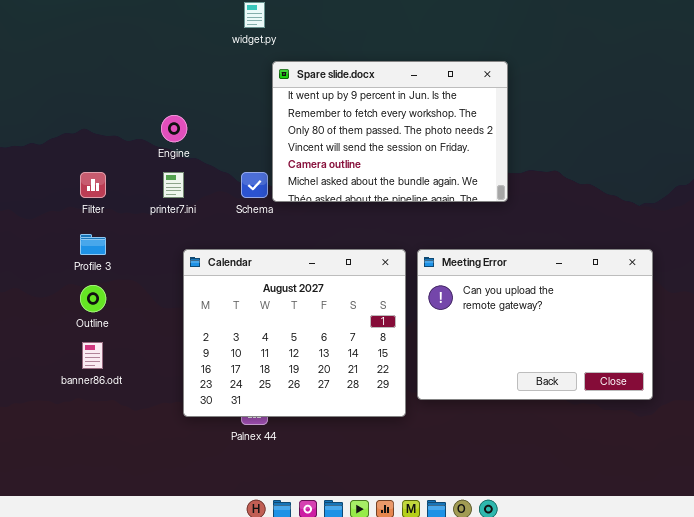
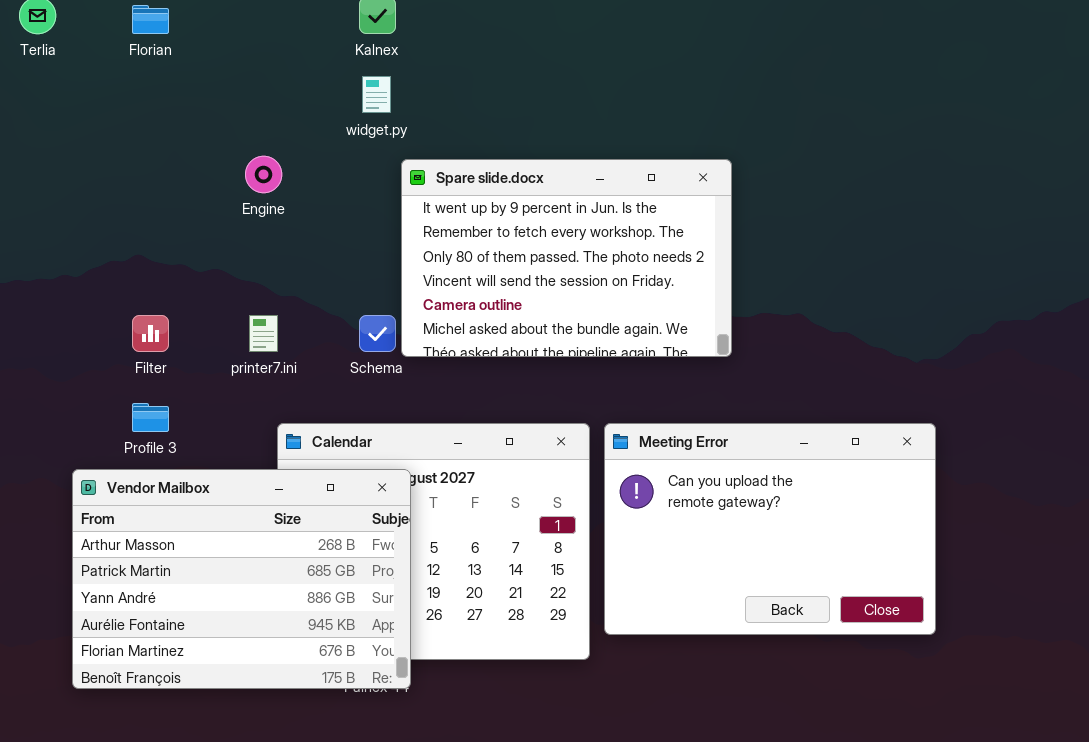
Engine: [161,115,187,142] -> [245,156,282,193], moved
Vendor Mailbox: none -> [72,469,411,689], opened

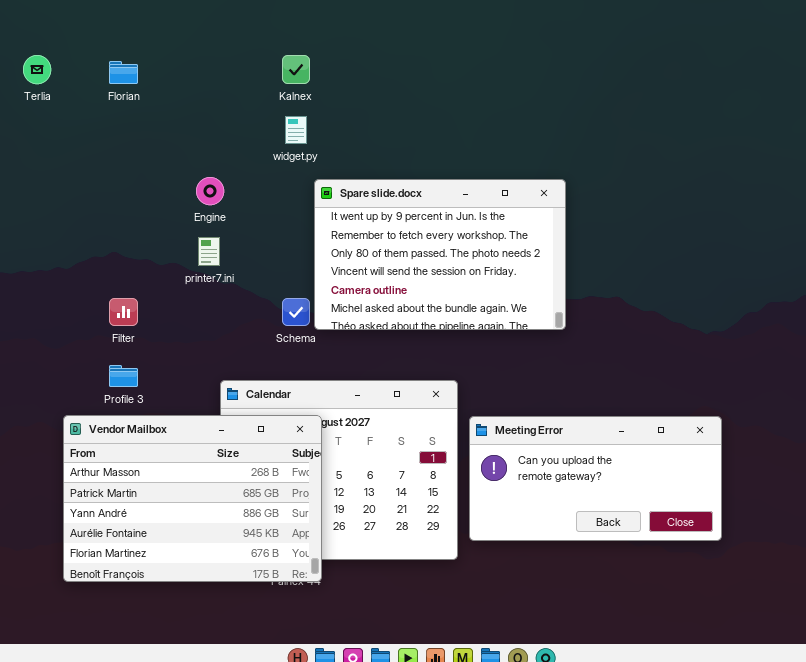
printer7.ini: [249,315,278,352] -> [198,237,220,266], moved
Meeting Error: [604,423,936,635] -> [469,416,722,541], resized

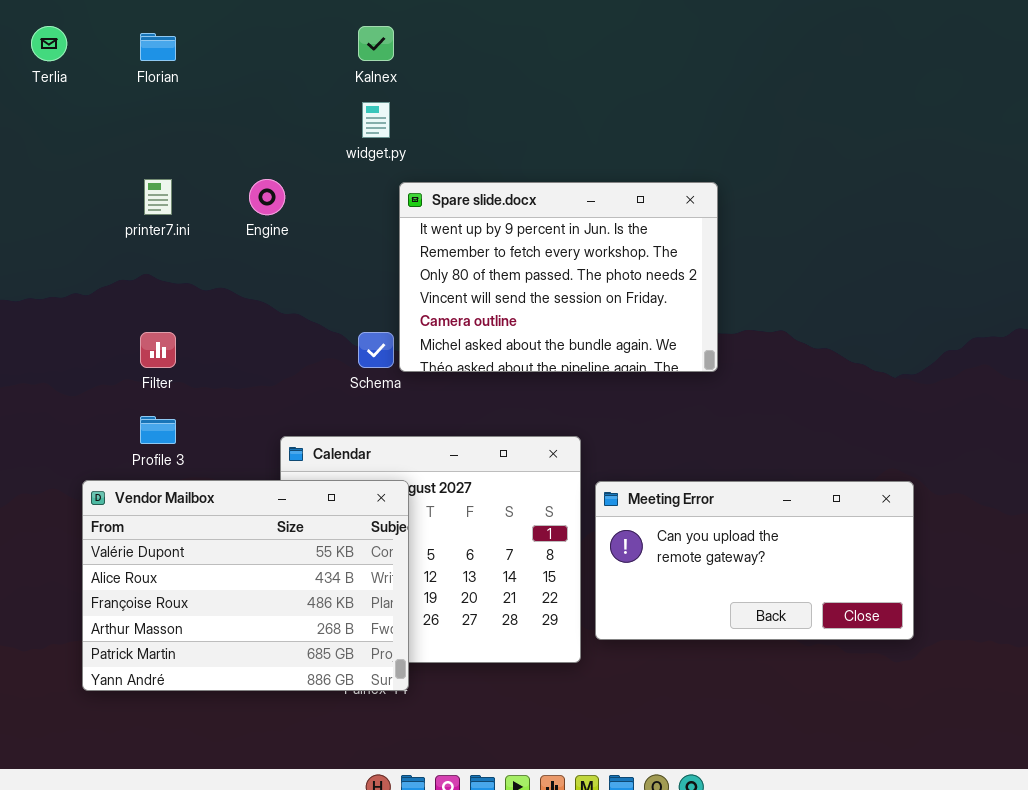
printer7.ini: [198,237,220,266] -> [144,179,172,215], moved
Vendor Mailbox: [63,415,322,582] -> [82,480,409,691], scrolled up 3 rows

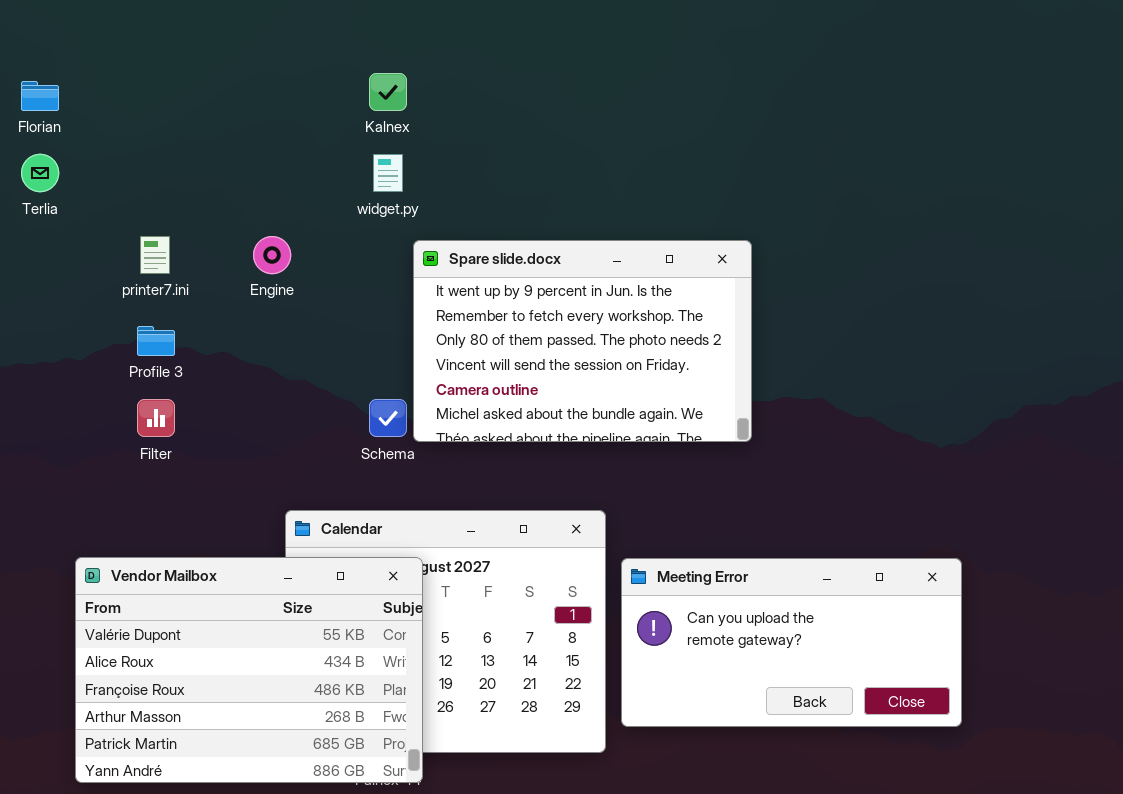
Terlia: [31,26,67,61] -> [21,154,59,192], moved
Florian: [140,33,176,61] -> [21,81,59,111], moved
Profile 3: [140,416,176,444] -> [137,326,175,356], moved

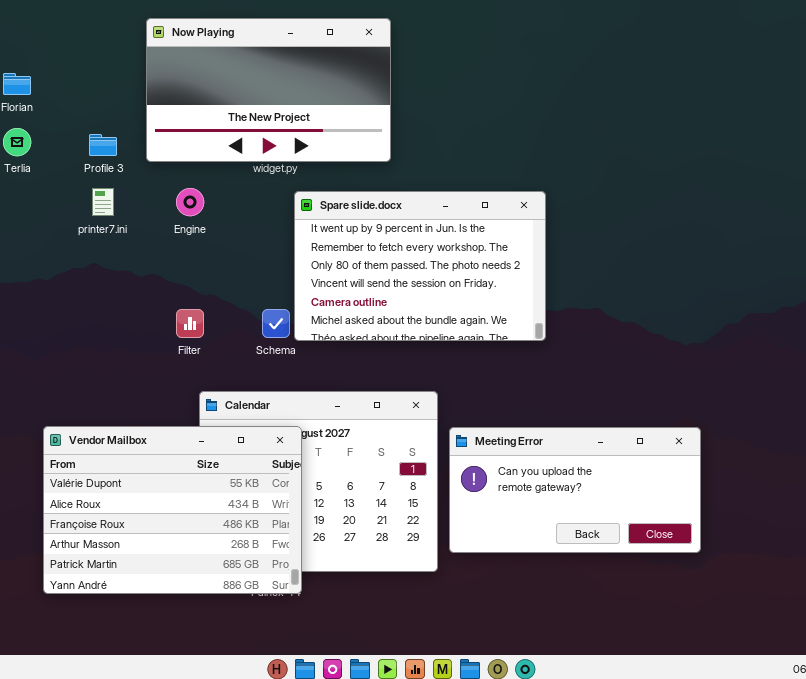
Now Playing: none -> [146,18,391,162], opened
Profile 3: [137,326,175,356] -> [89,134,117,156], moved
Filter: [137,399,175,437] -> [176,309,204,338], moved

